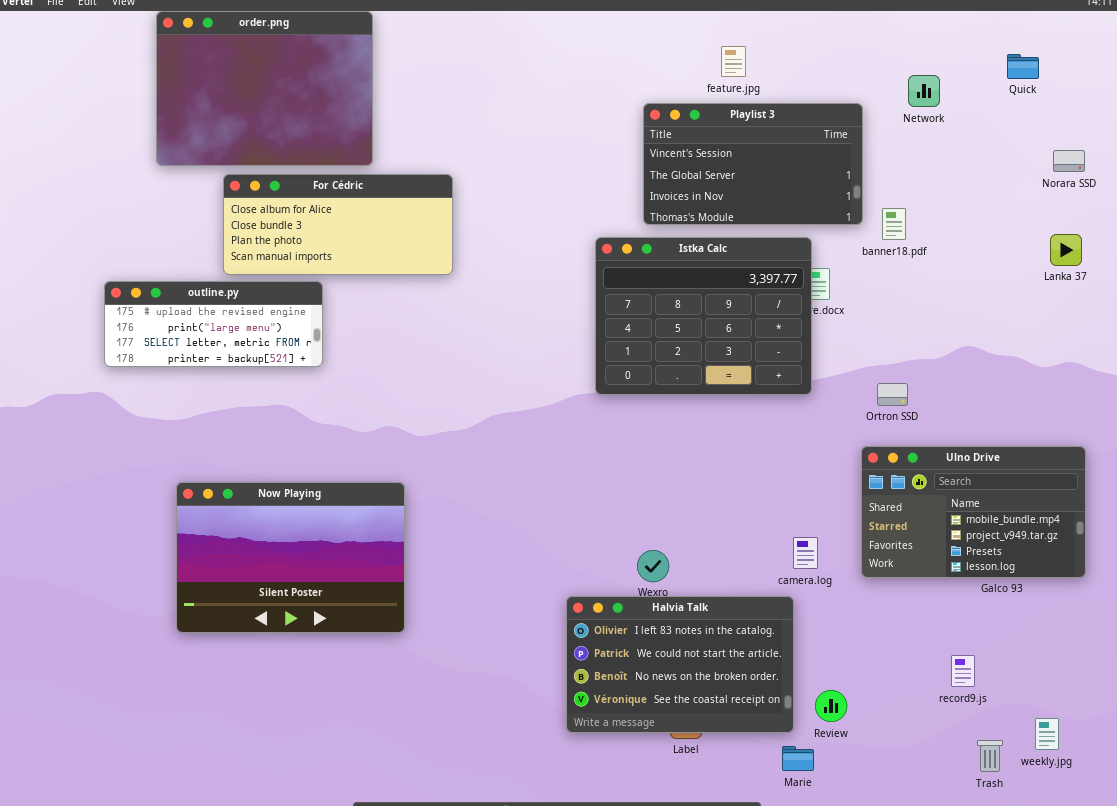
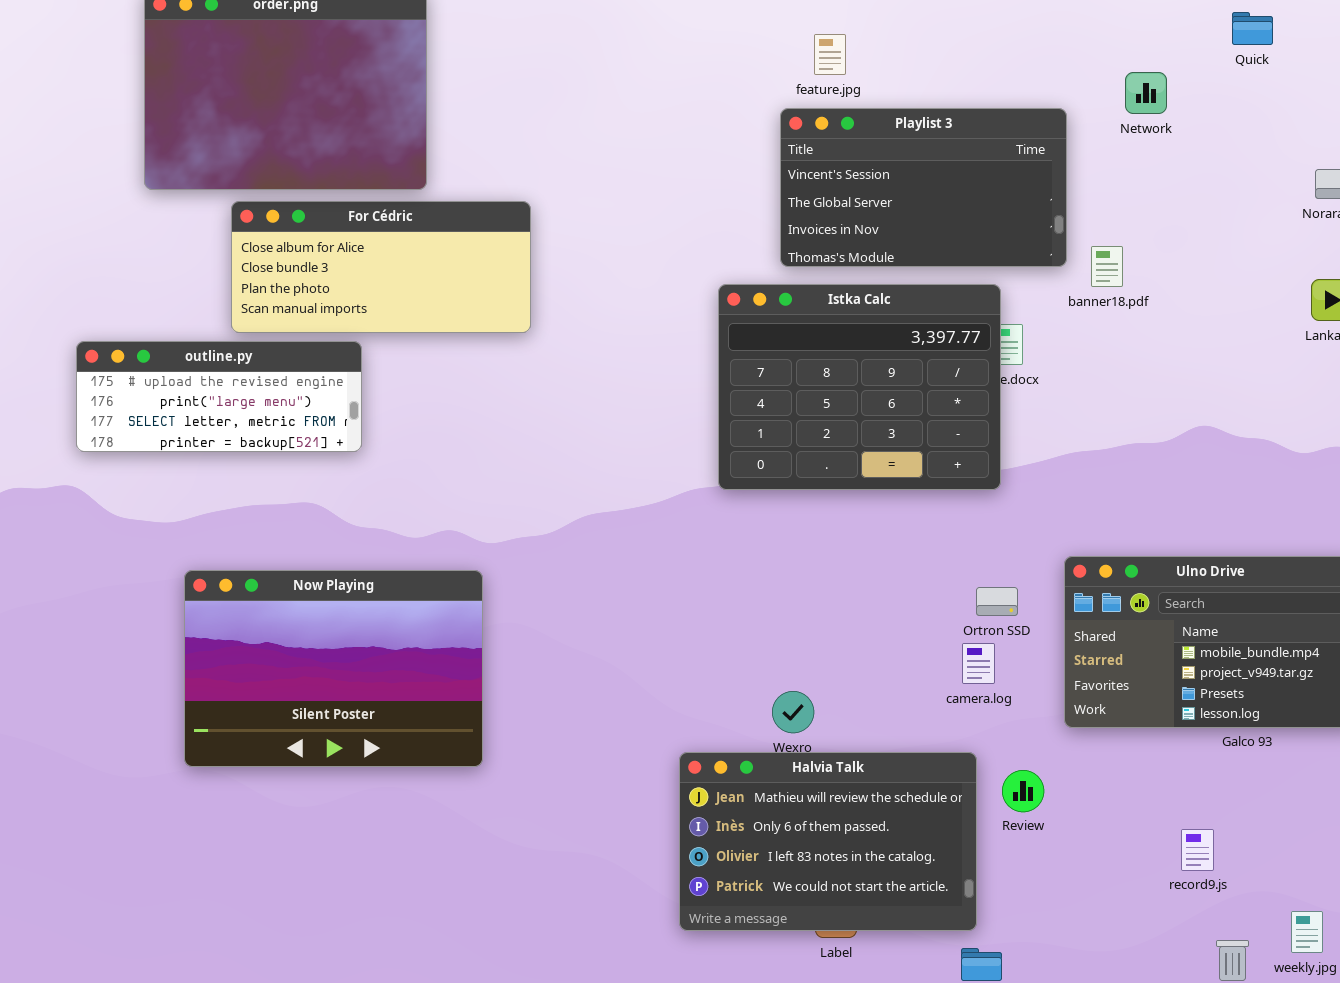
feature.jpg: [721,46,746,77] -> [814,34,846,75], moved
Quick: [1007,54,1039,79] -> [1232,12,1273,45], moved
Ortron SSD: [877,383,908,406] -> [976,587,1018,616], moved
Now Playing: [176,482,405,633] -> [184,570,483,767], moved
camera.log: [793,537,818,569] -> [962,643,995,684], moved
Halvia Talk: [566,596,794,733] -> [679,752,977,931], scrolled up 2 rows
Review: [815,690,847,722] -> [1002,770,1044,812], moved

